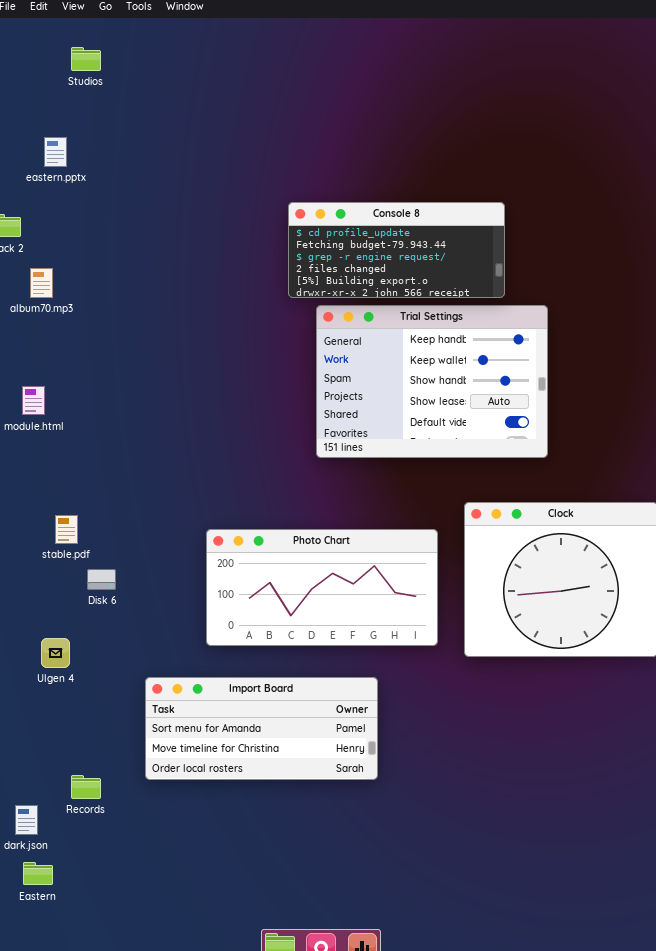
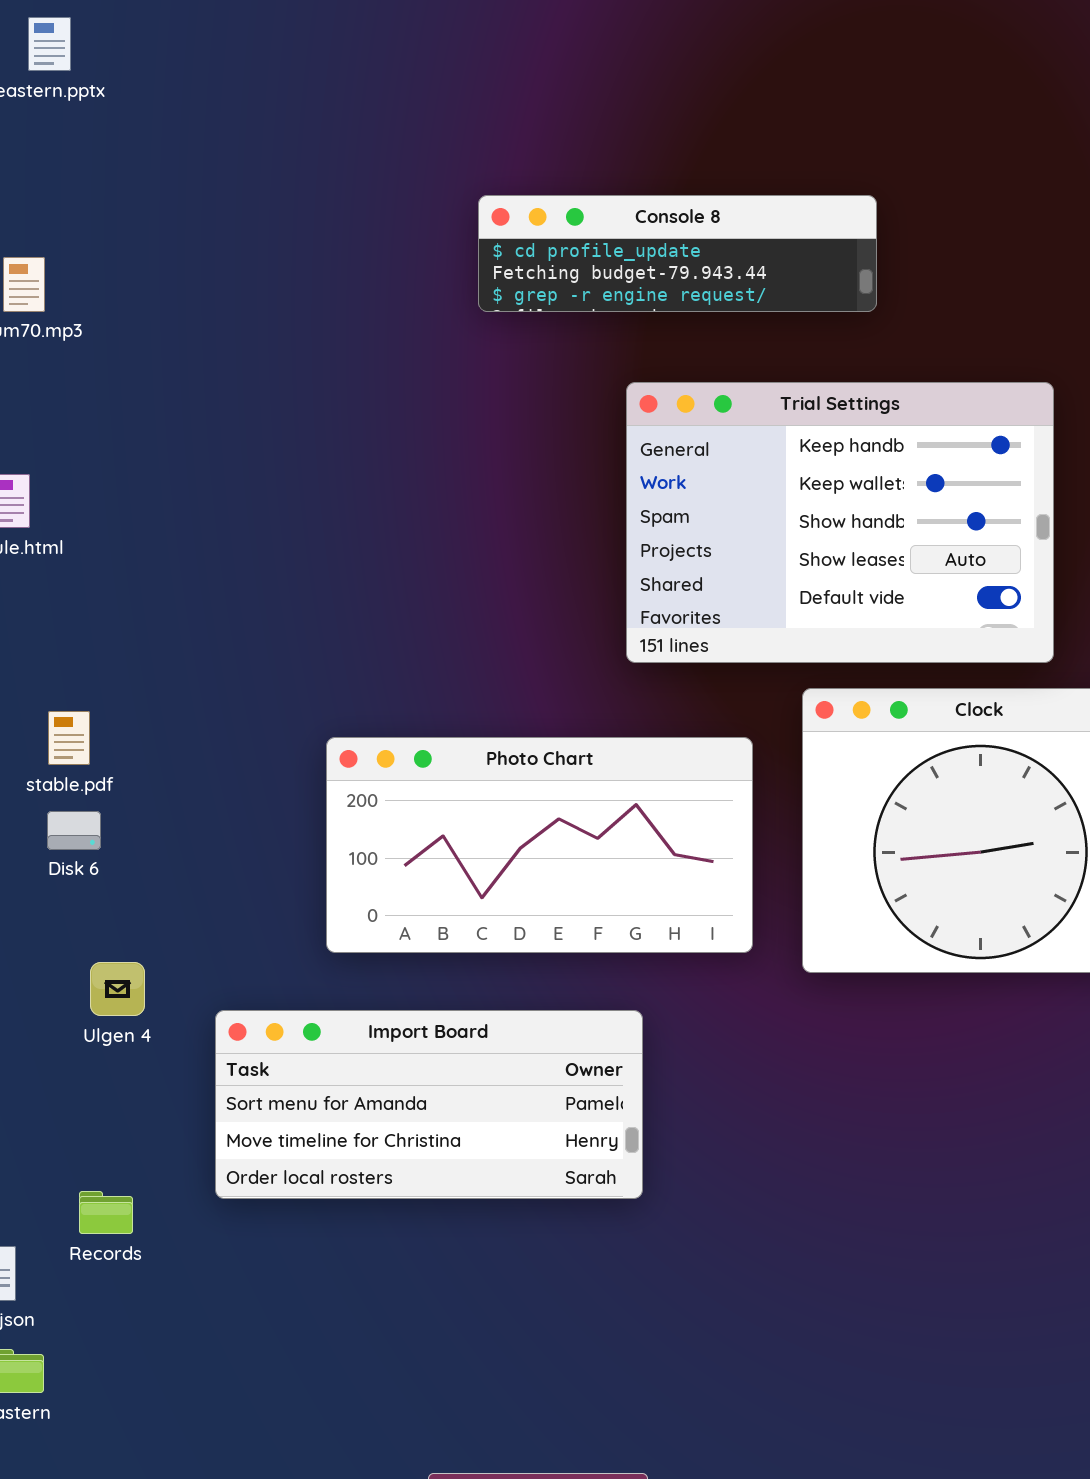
Console 8: [288,202,505,298] -> [478,195,877,312], resized
Trial Settings: [316,305,548,458] -> [626,382,1054,663], moved
Disk 6: [87,569,116,590] -> [47,811,101,850], moved
Ulgen 4: [41,638,70,668] -> [90,962,145,1016], moved

